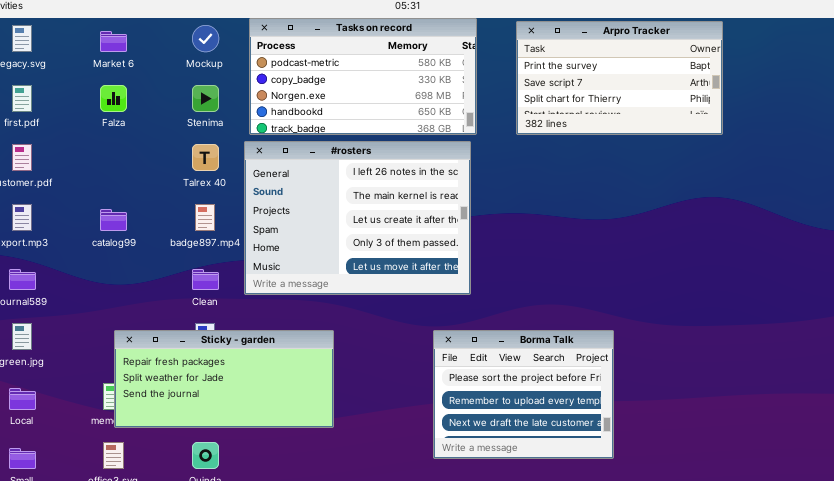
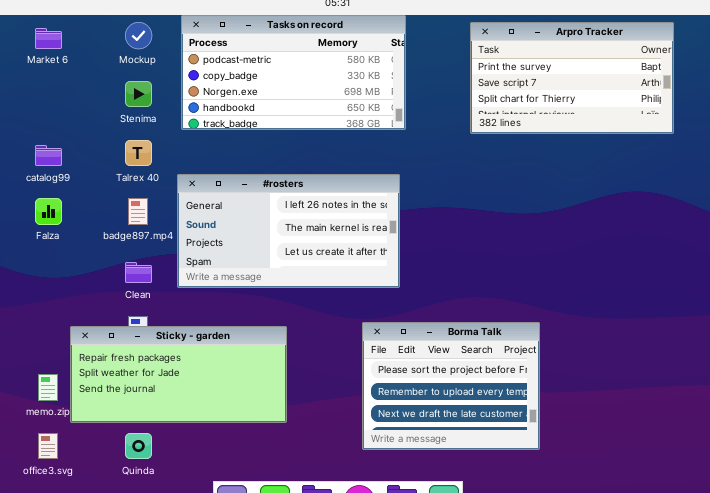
Arpro Tracker: [516,21,723,135] -> [470,22,674,134], moved
Falza: [100,85,127,112] -> [35,198,62,225], moved
#rosters: [244,141,471,295] -> [177,174,400,288], resized
catalog99: [100,209,127,231] -> [35,145,62,166], moved
Sticky - garden: [114,330,334,428] -> [70,326,287,423], moved

